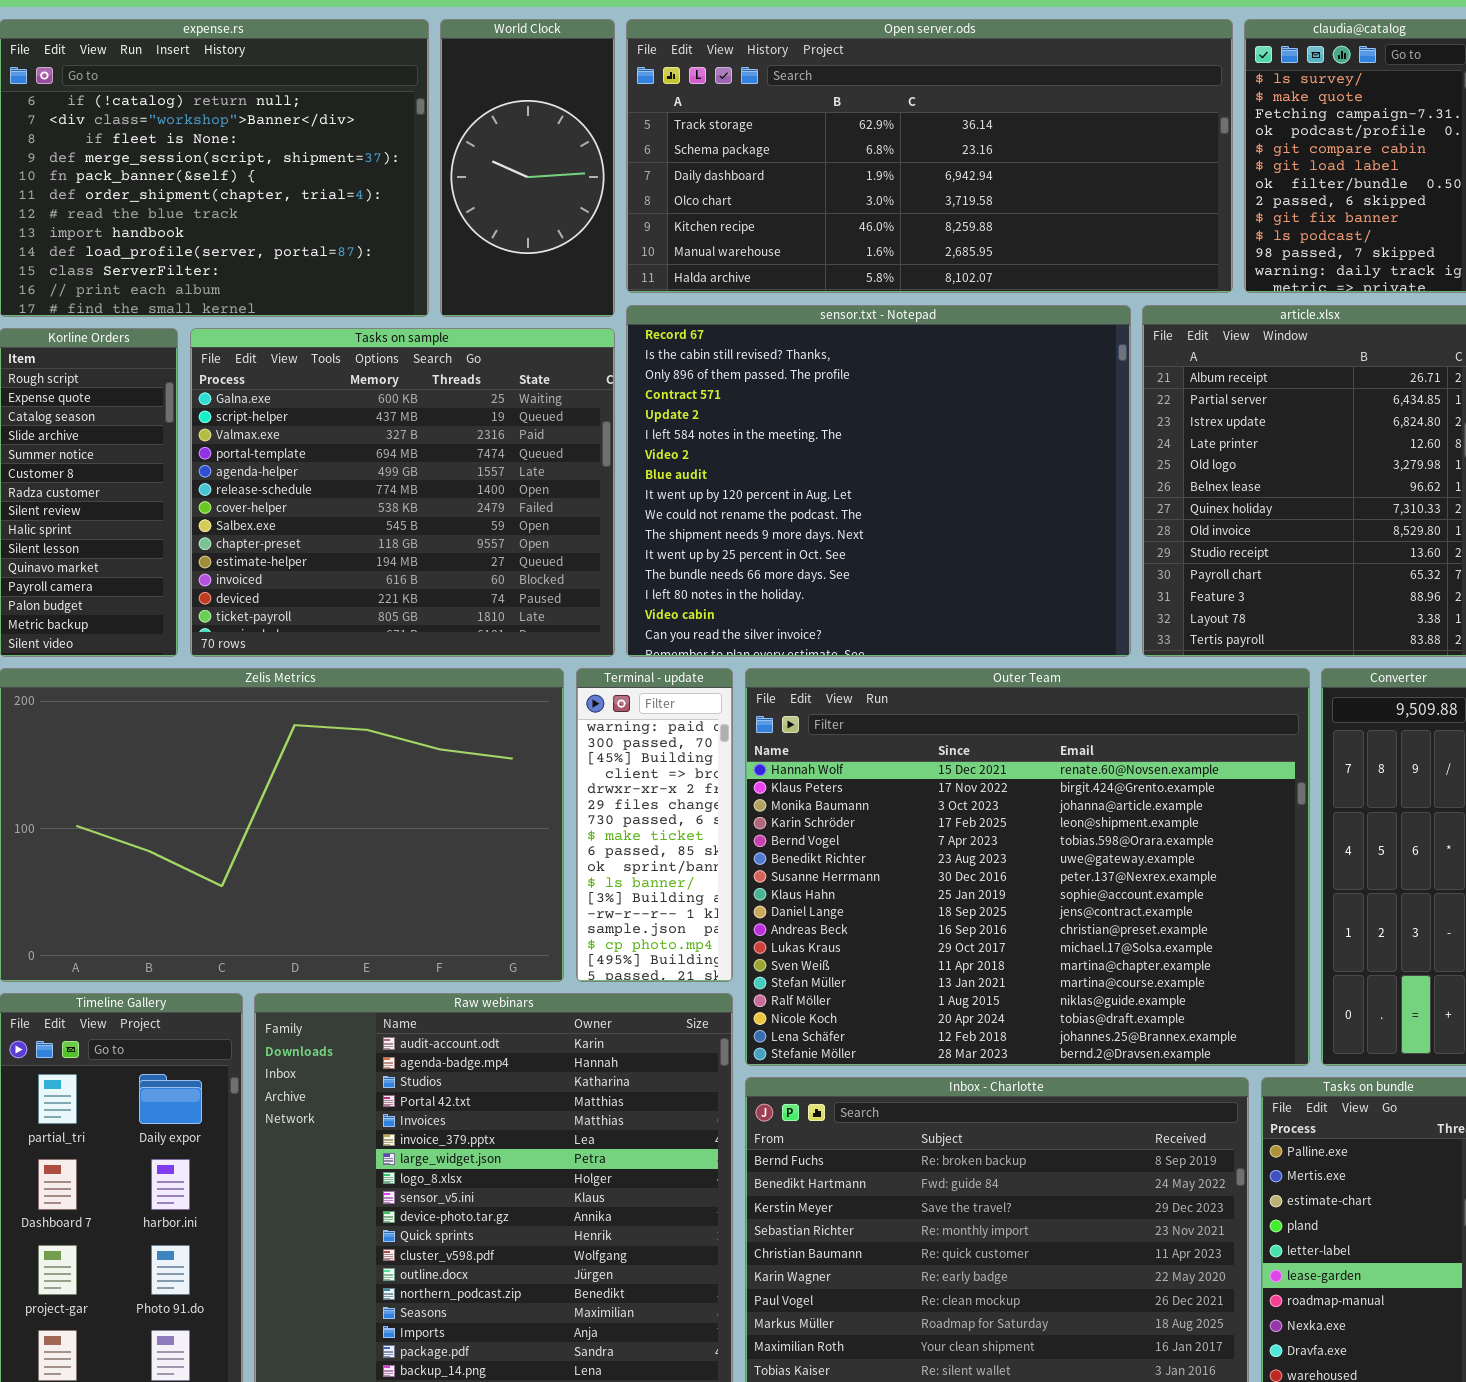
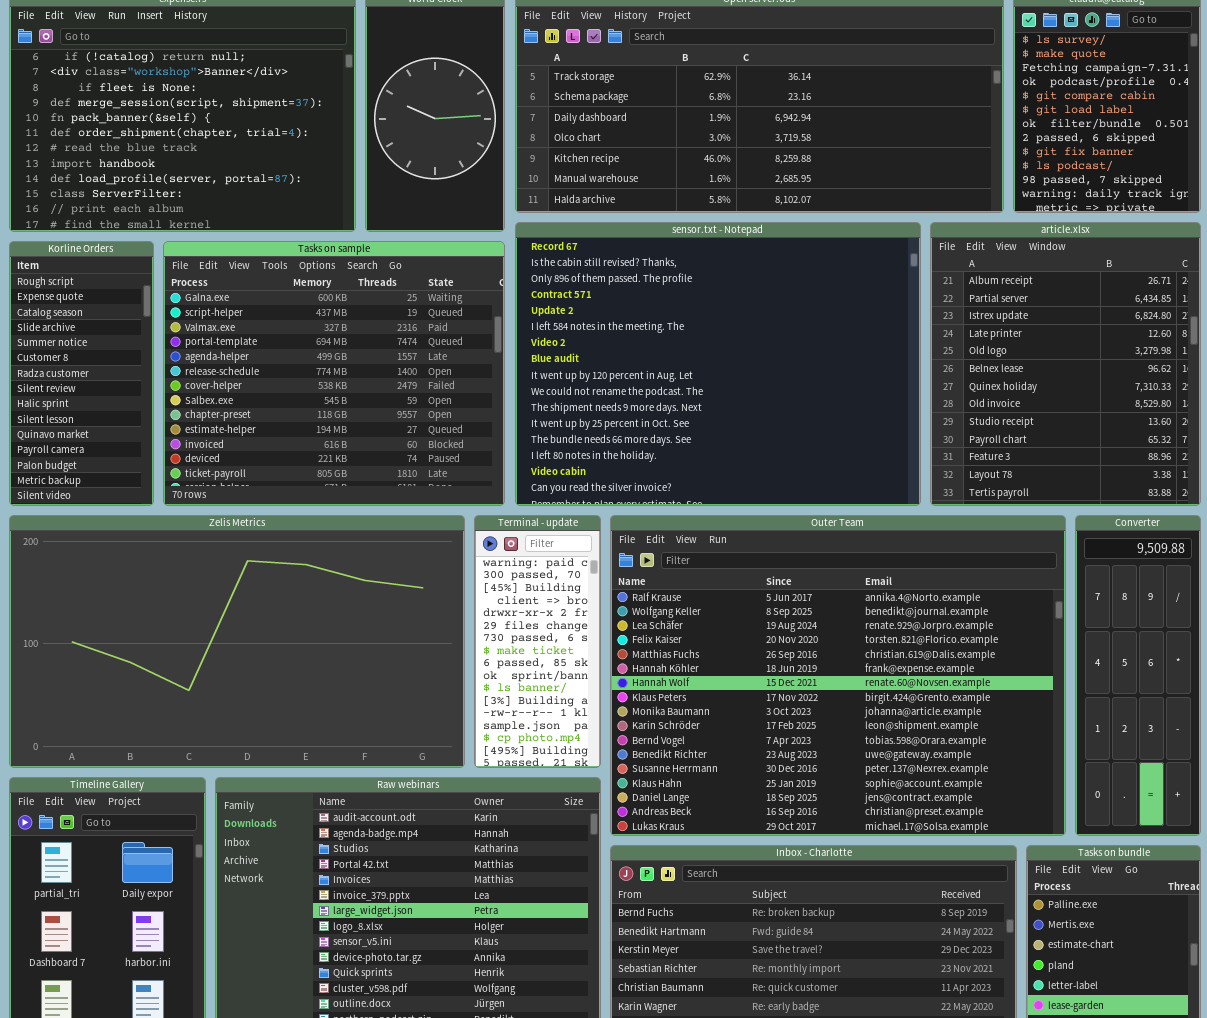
Outer Team: [745,668,1310,1066] -> [610,515,1066,836], scrolled up 6 rows

